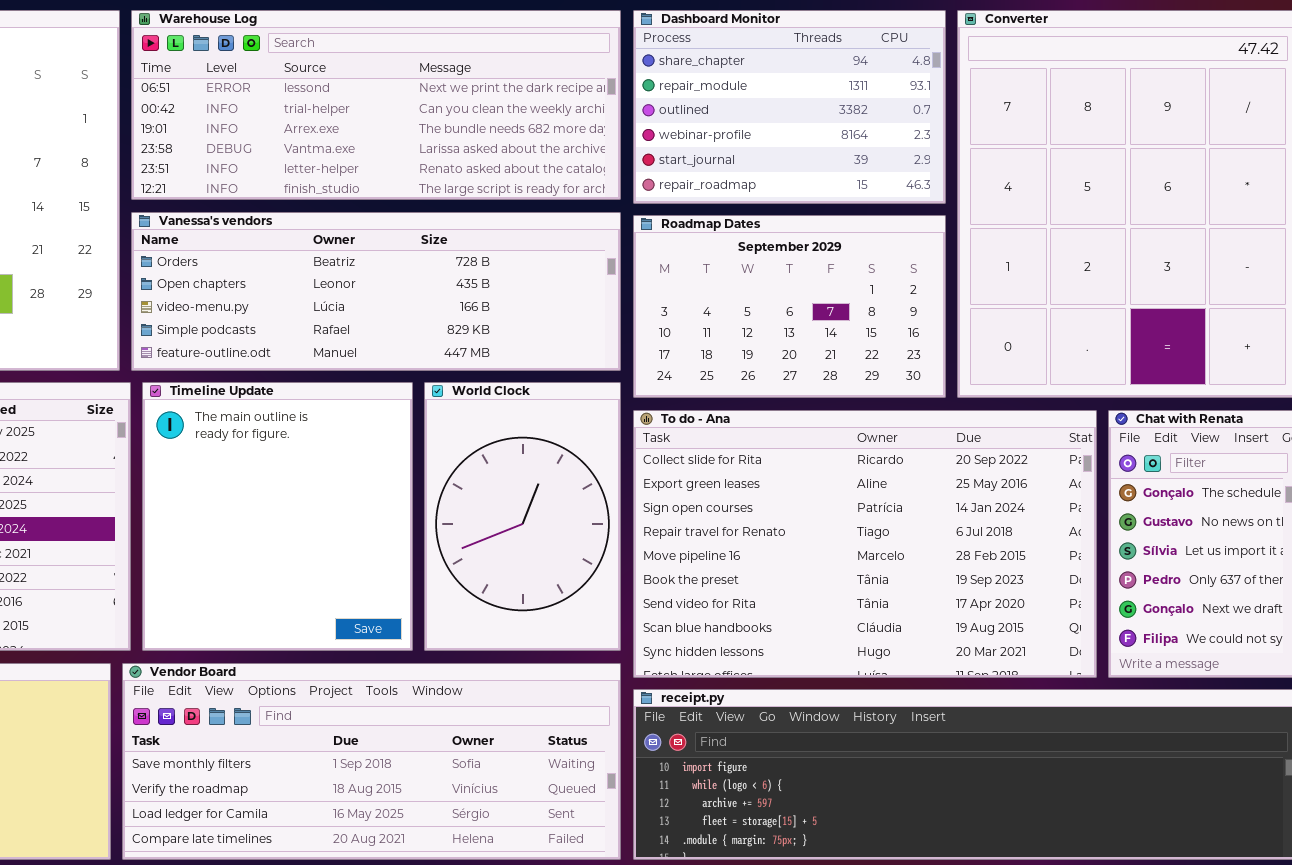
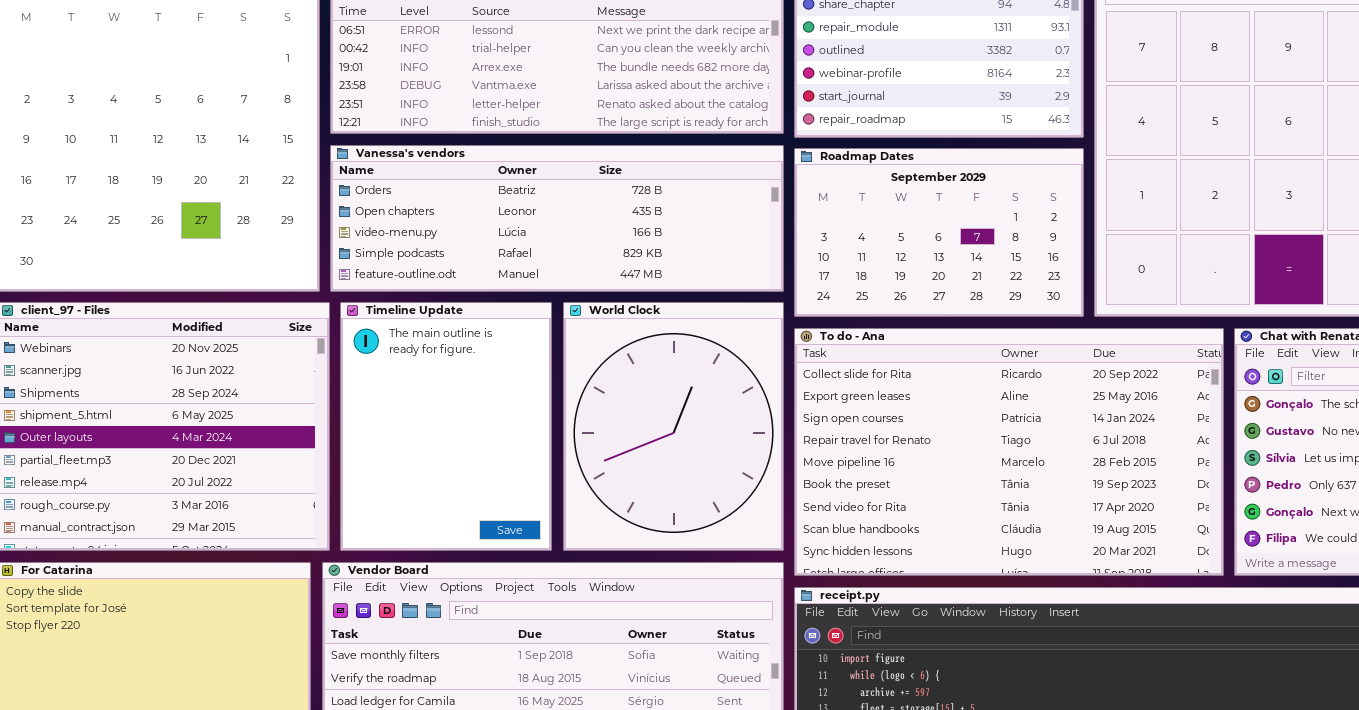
Timeline Update: [142,382,413,651] -> [340,302,552,551], resized
World Clock: [424,382,621,651] -> [563,302,784,551], resized

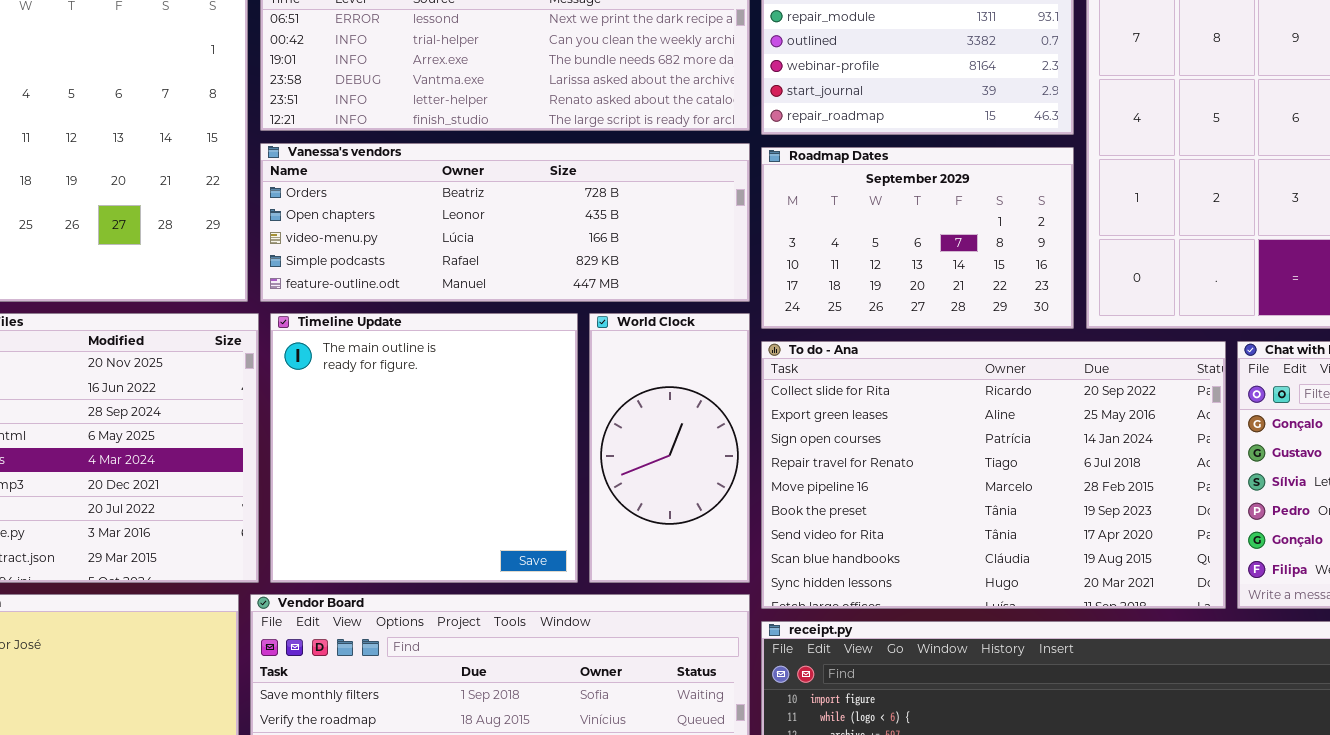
Timeline Update: [340,302,552,551] -> [270,313,578,583], resized
World Clock: [563,302,784,551] -> [589,313,750,583], resized

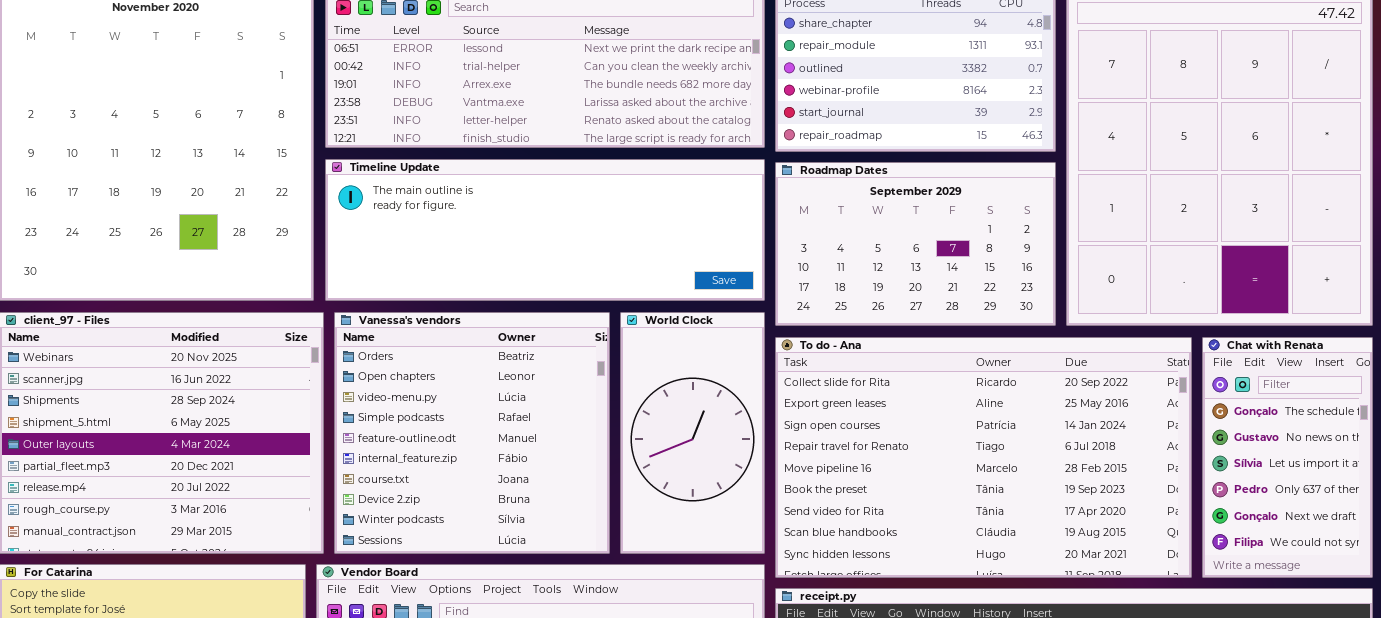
Vanessa's vendors: [260,143,750,302] -> [334,312,610,554], moved, resized
Timeline Update: [270,313,578,583] -> [325,159,765,301], moved, resized

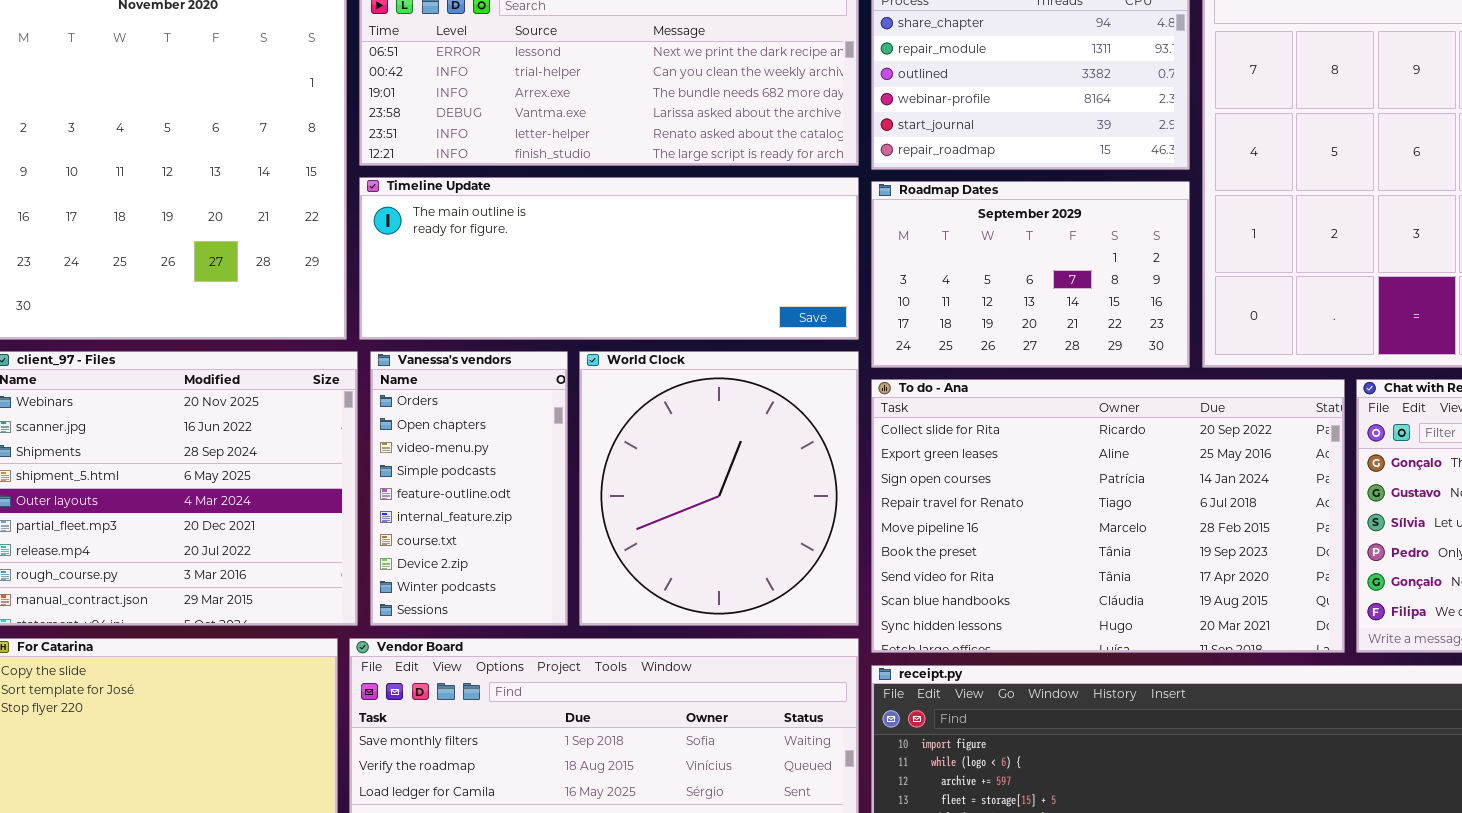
Vanessa's vendors: [334,312,610,554] -> [370,351,568,626], resized
World Clock: [620,312,765,554] -> [579,351,859,626], resized

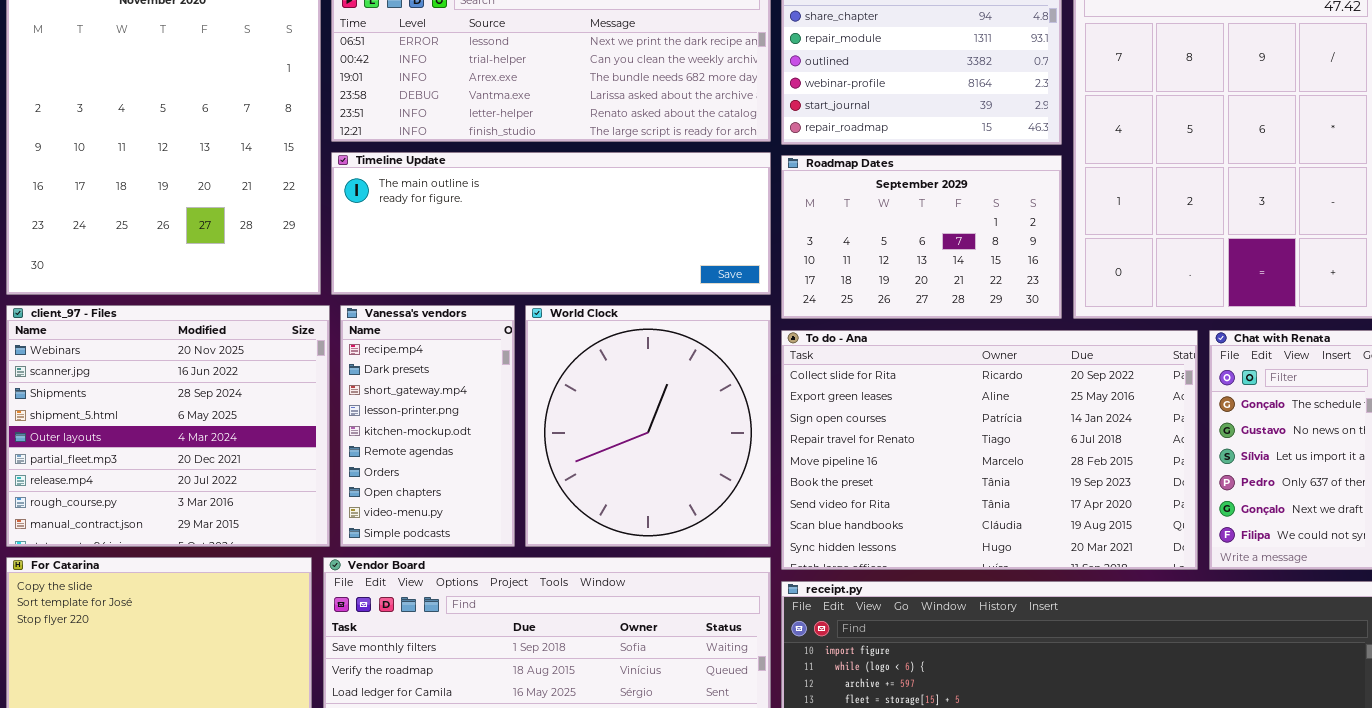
Vanessa's vendors: [370,351,568,626] -> [340,305,515,547], scrolled up 6 rows

